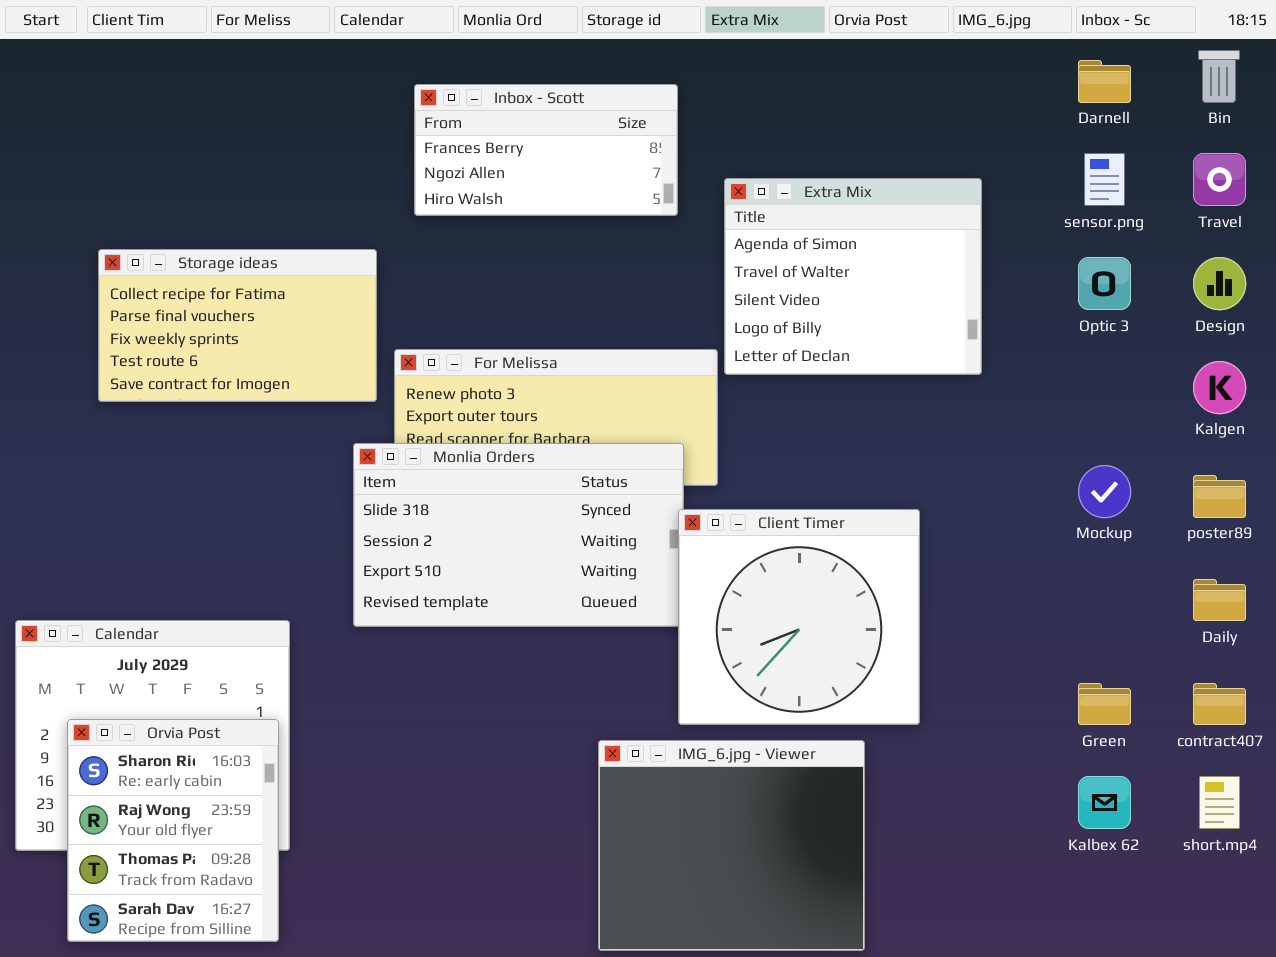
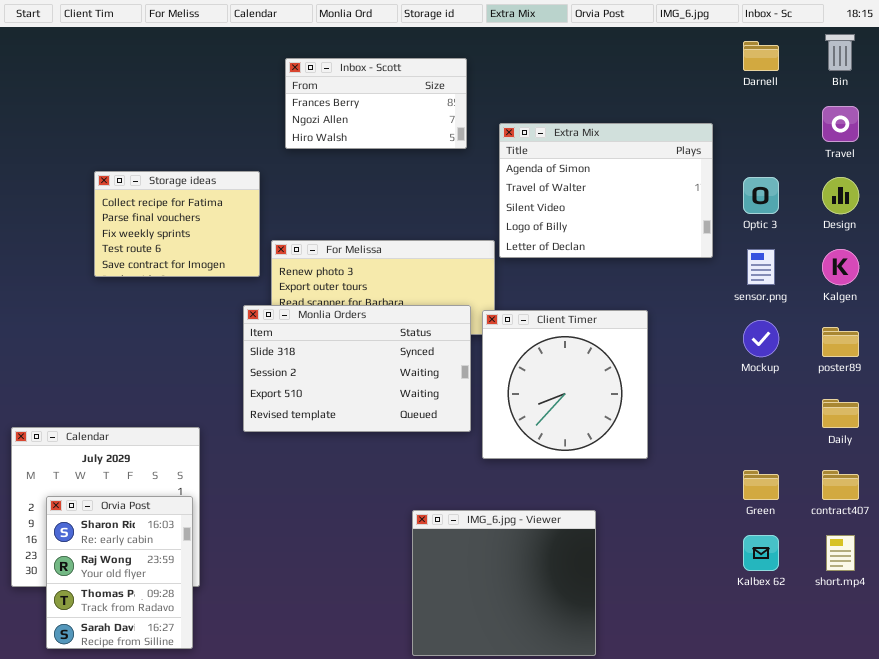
sensor.png: [1084,153,1125,206] -> [747,249,775,285], moved
Extra Mix: [724,178,982,375] -> [499,123,713,258], resized
Storage ideas: [98,249,377,402] -> [94,171,260,277], resized
Client Timer: [678,509,920,725] -> [482,310,648,459], moved

